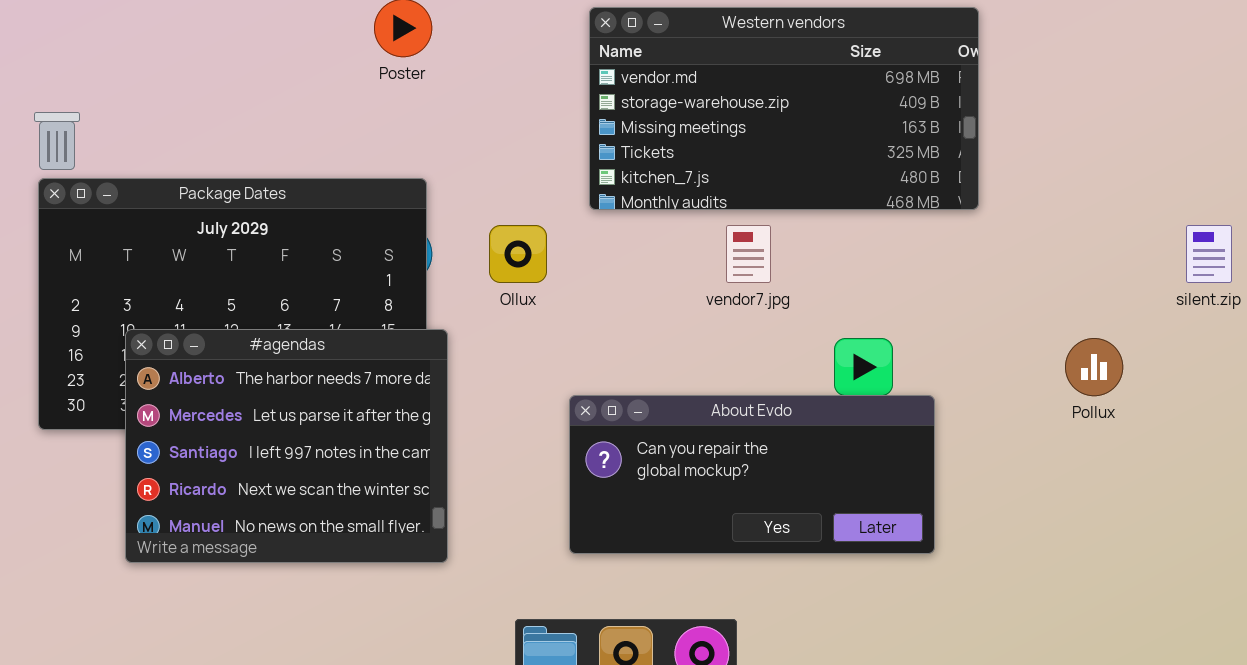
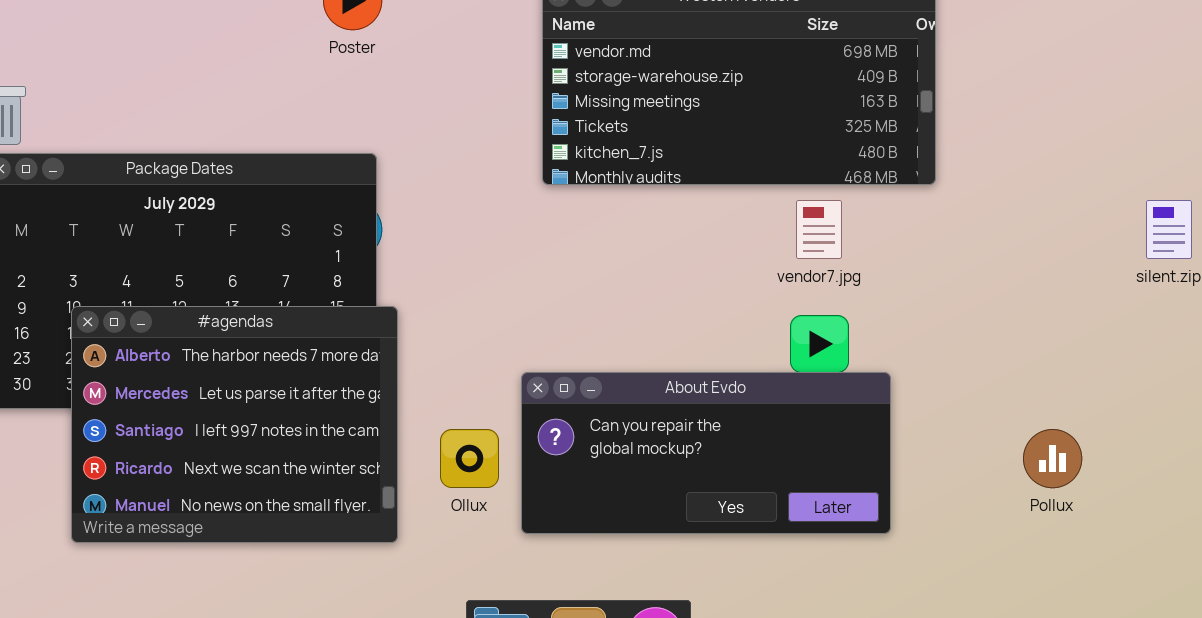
Ollux: [489,225,547,283] -> [440,429,499,488], moved
vendor7.jpg: [726,225,771,283] -> [796,200,842,259], moved
Pollux: [1065,338,1123,396] -> [1023,429,1082,488], moved

